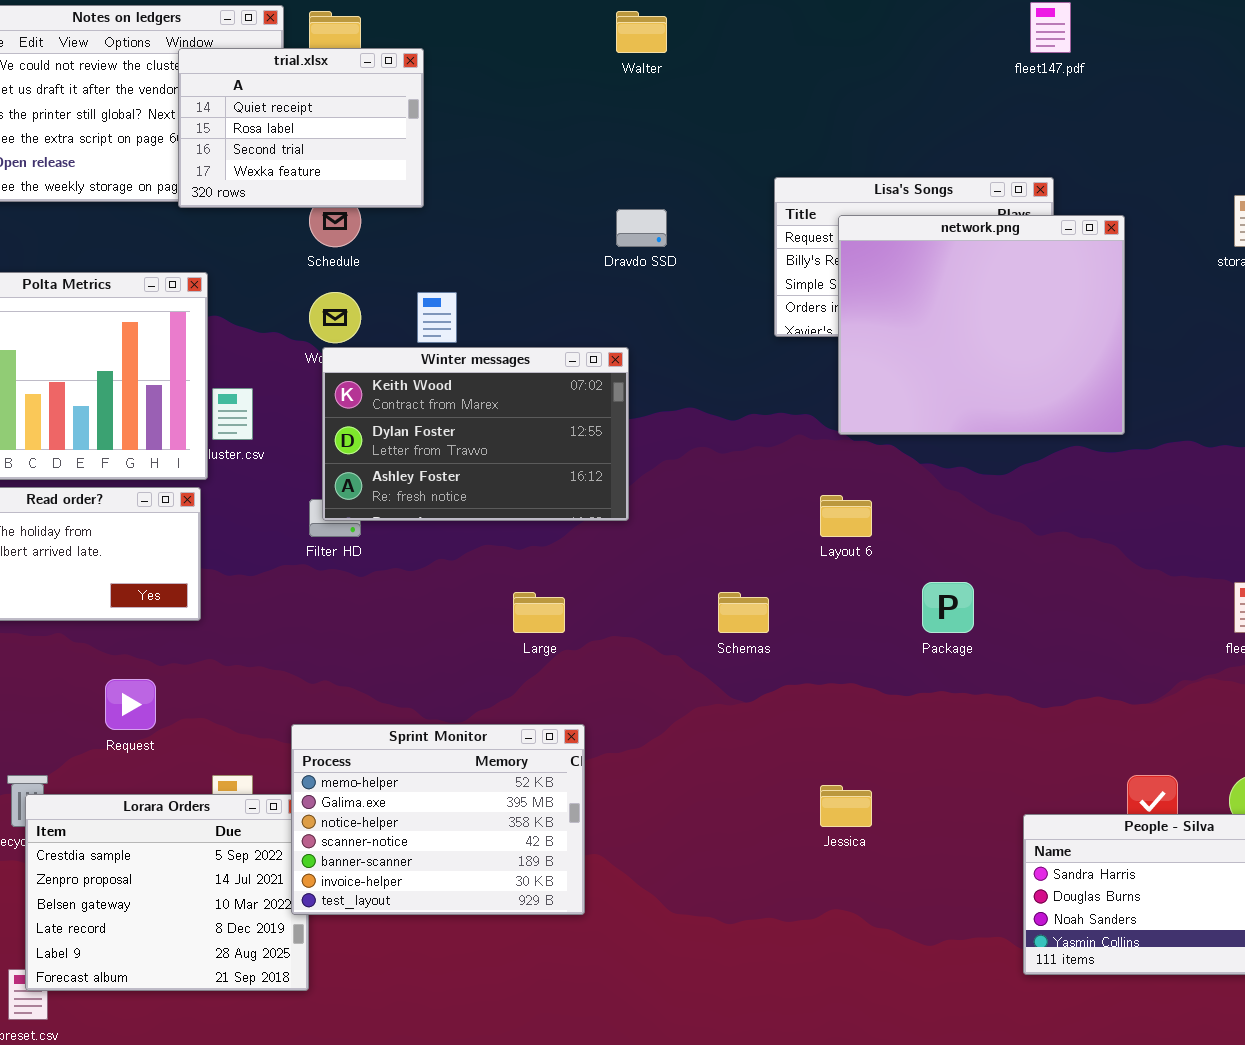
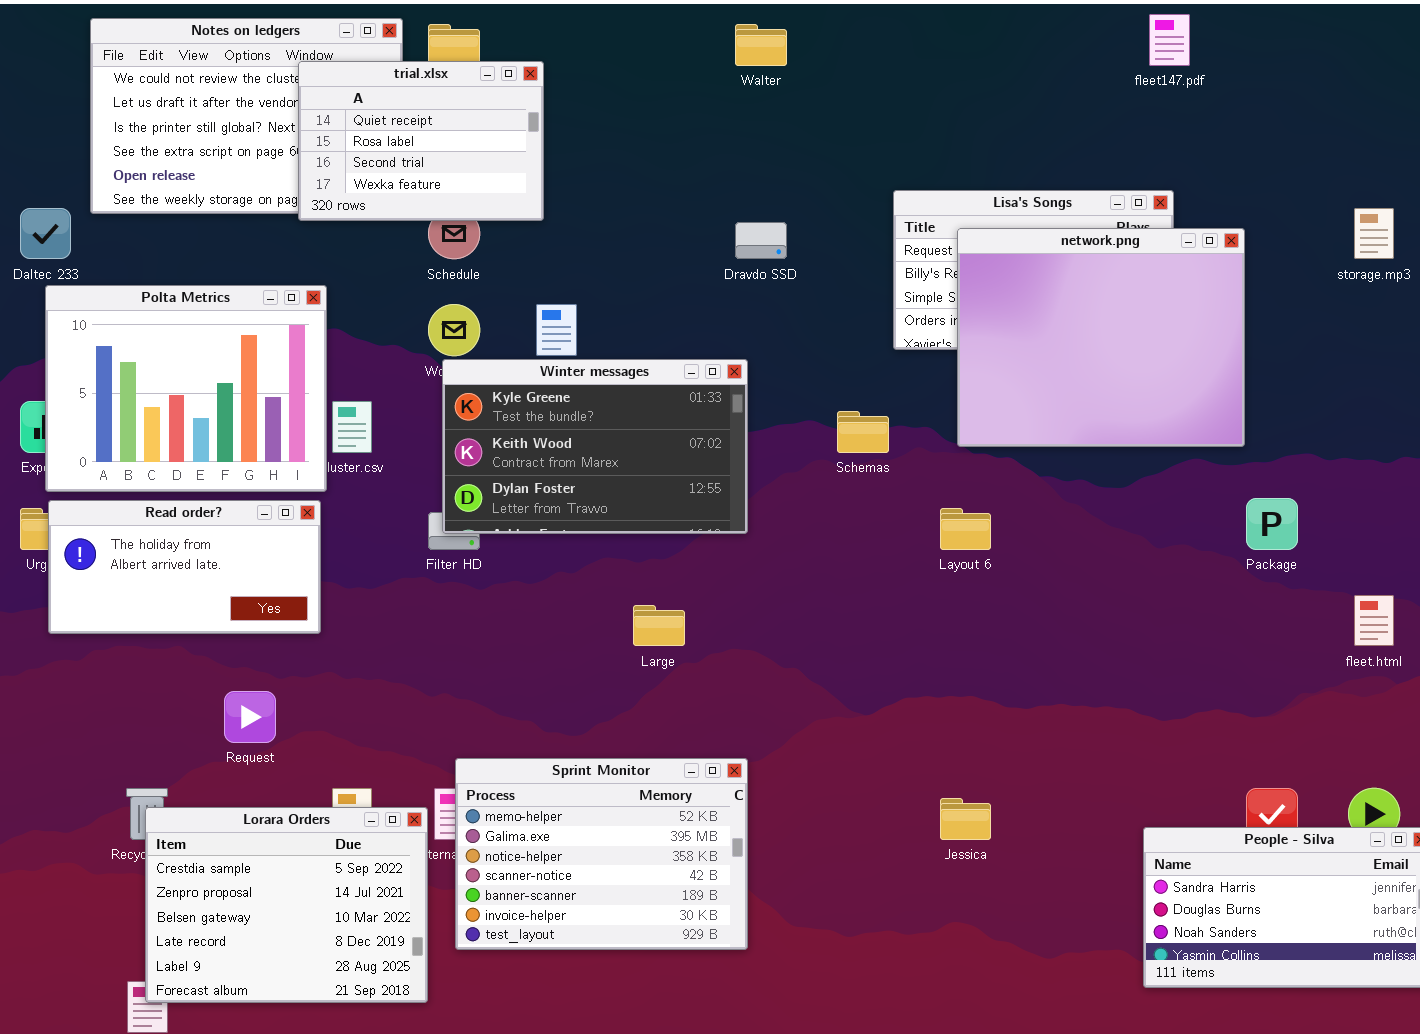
Winter messages: [322,347,629,521] -> [442,359,748,534], scrolled up 1 row
Package: [922,582,974,633] -> [1246,498,1298,550], moved
Schemas: [718,592,769,633] -> [837,411,889,453], moved
Sprint Monitor: [291,724,585,915] -> [455,758,748,950], moved

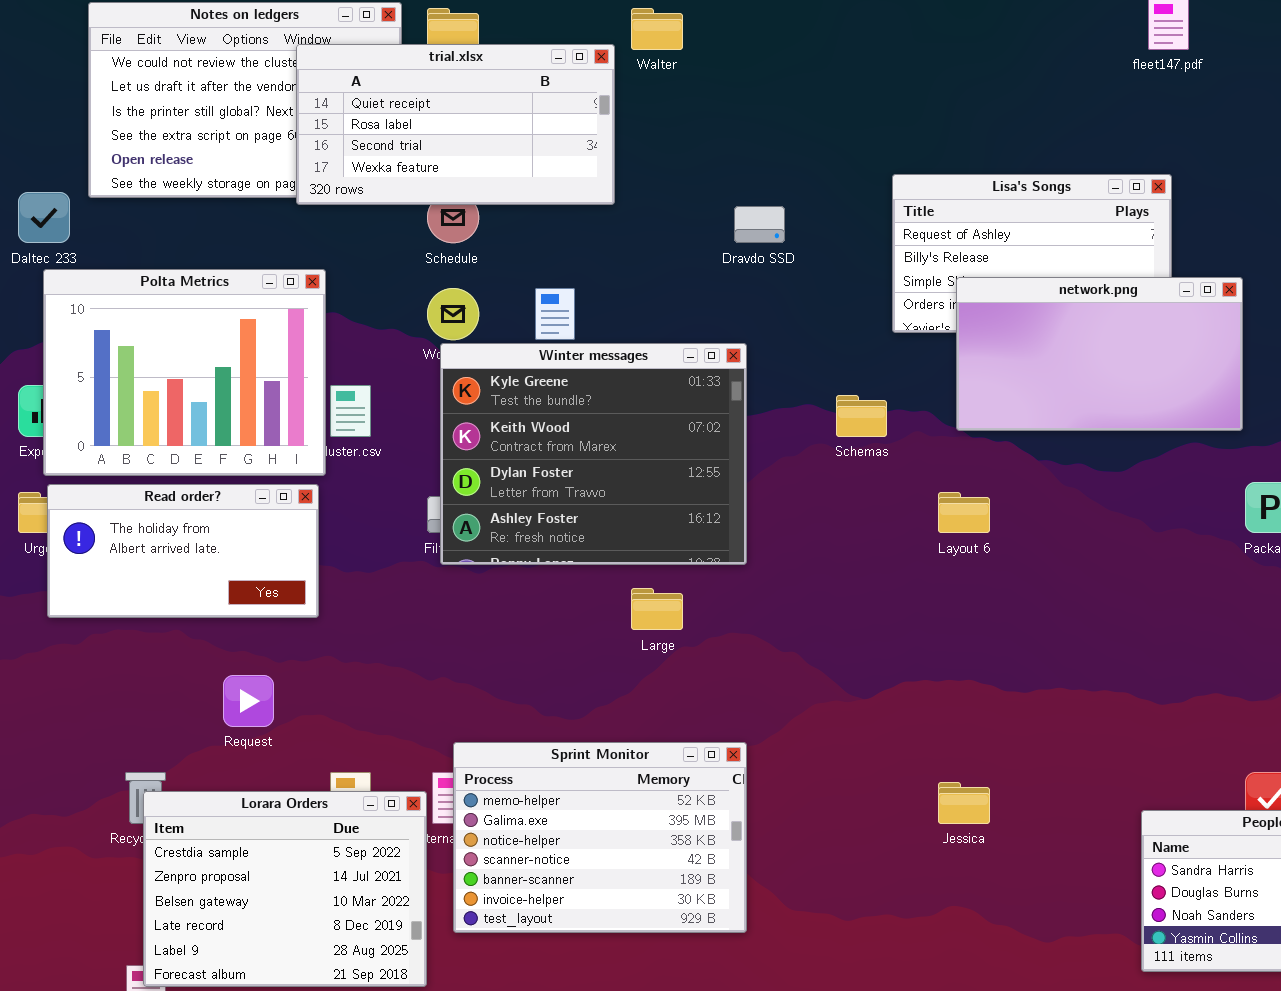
Walter: [735,24,787,66] -> [631,8,683,50], moved
trial.xlsx: [298,61,544,221] -> [296,44,615,205], resized
network.png: [957,228,1245,447] -> [956,277,1243,431], resized
Winter messages: [442,359,748,534] -> [440,343,747,565], resized

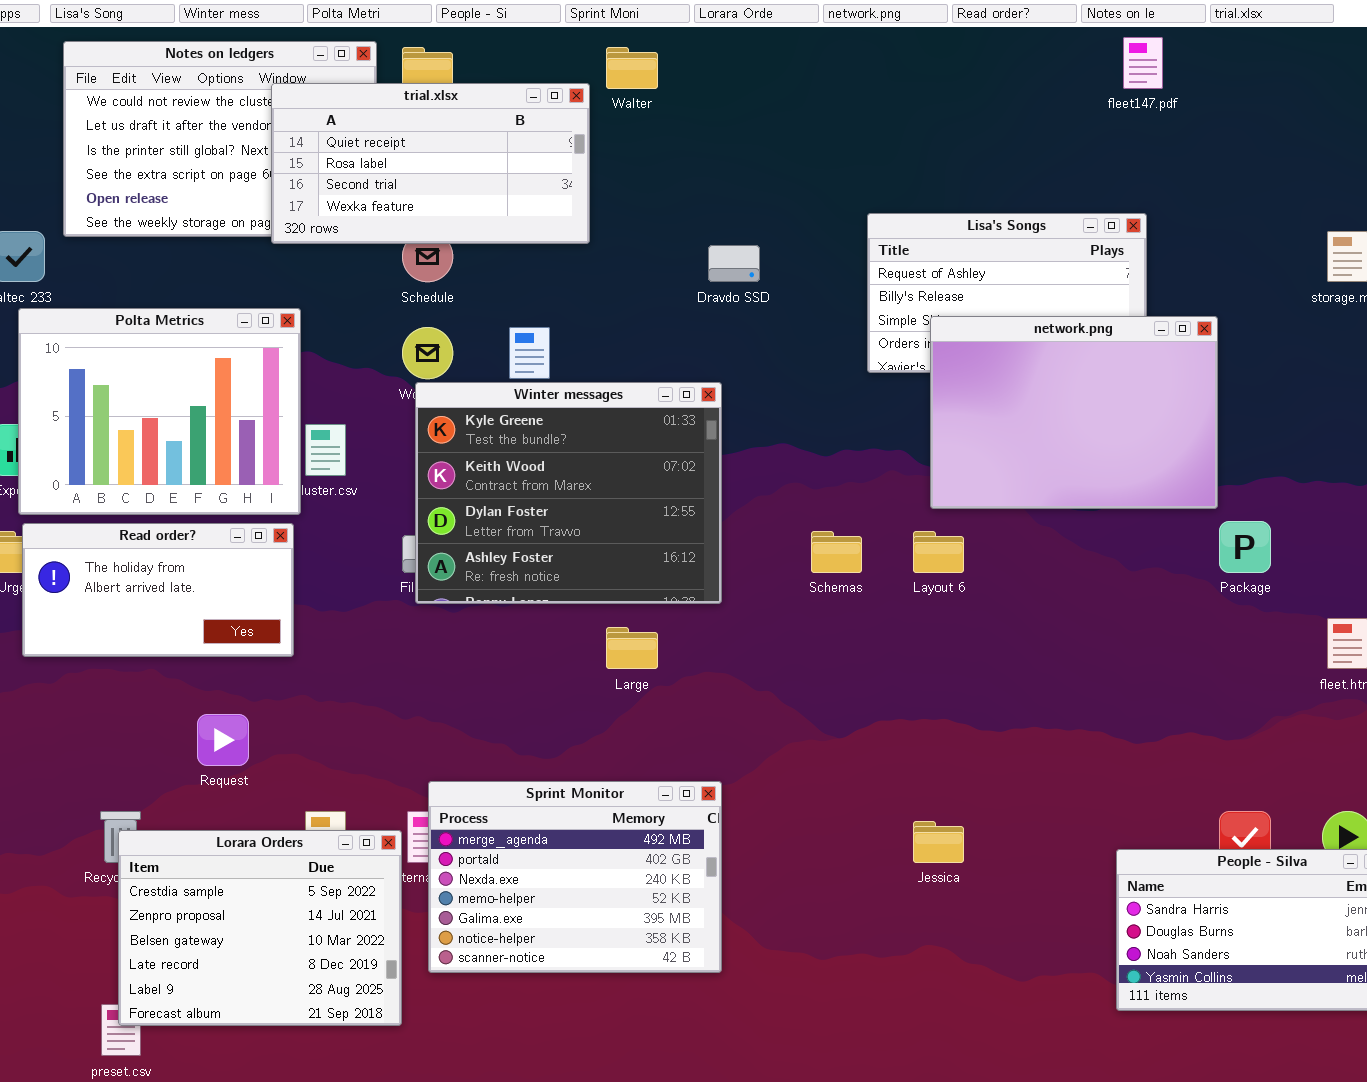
network.png: [956,277,1243,431] -> [930,316,1218,509], resized
Schemas: [836,395,887,437] -> [811,531,862,573], moved
Sprint Monitor: [453,742,747,933] -> [428,781,722,973], scrolled up 3 rows

